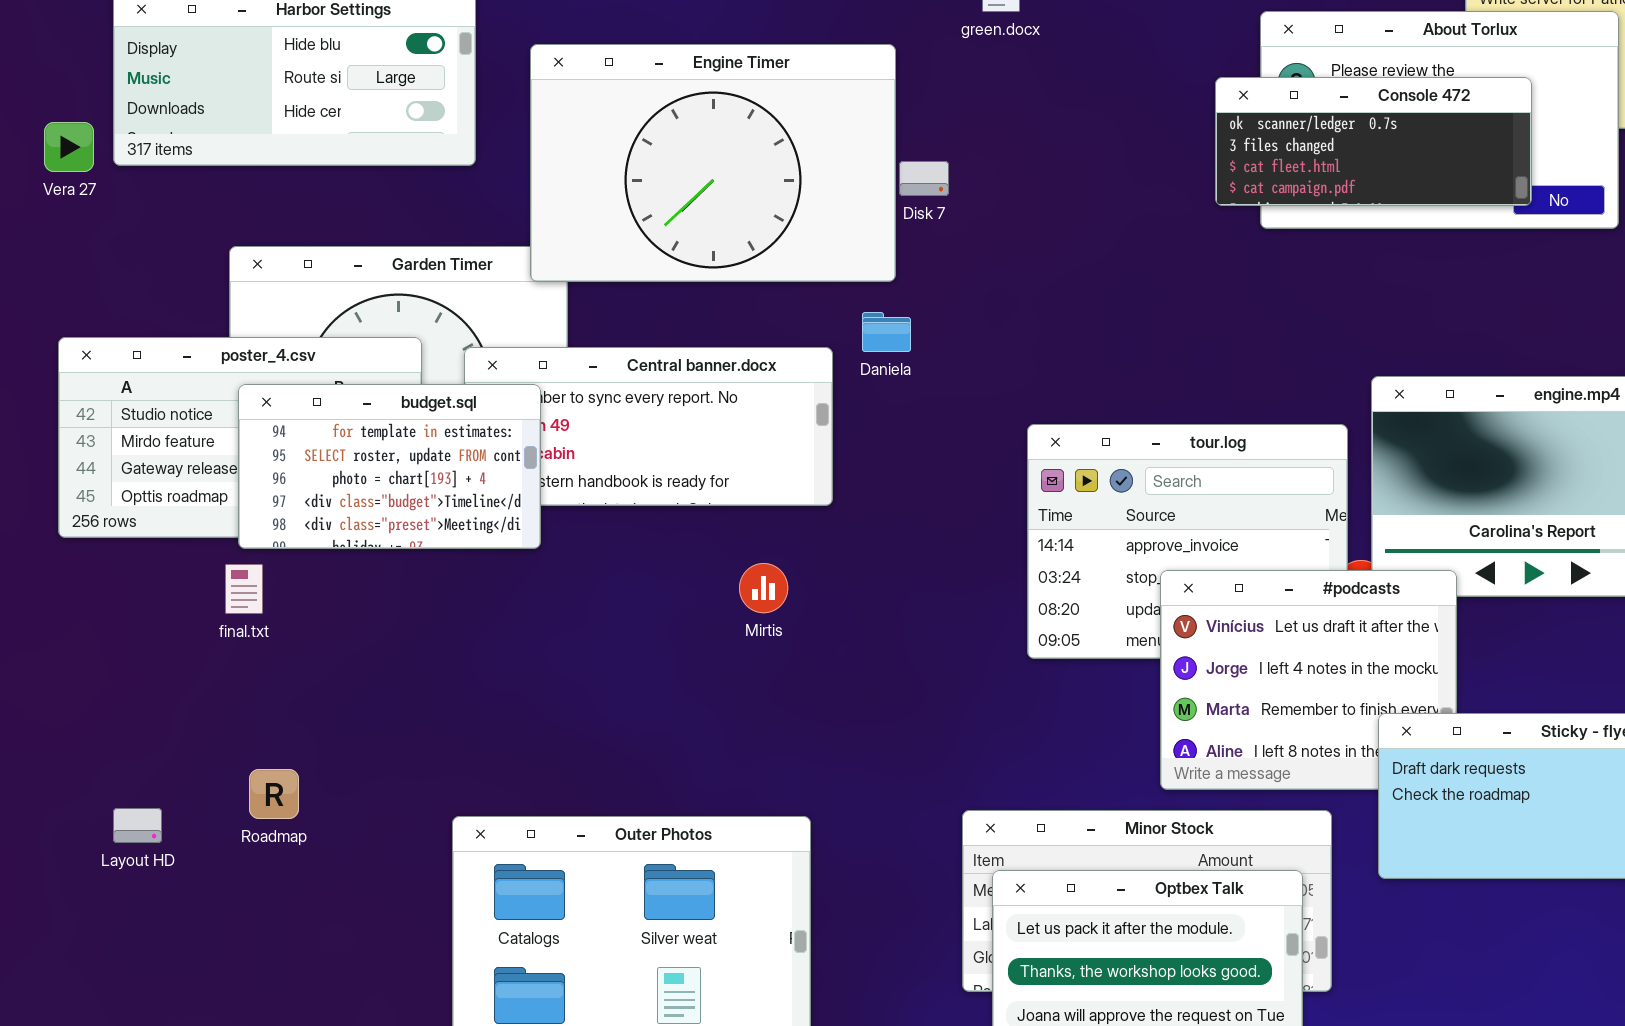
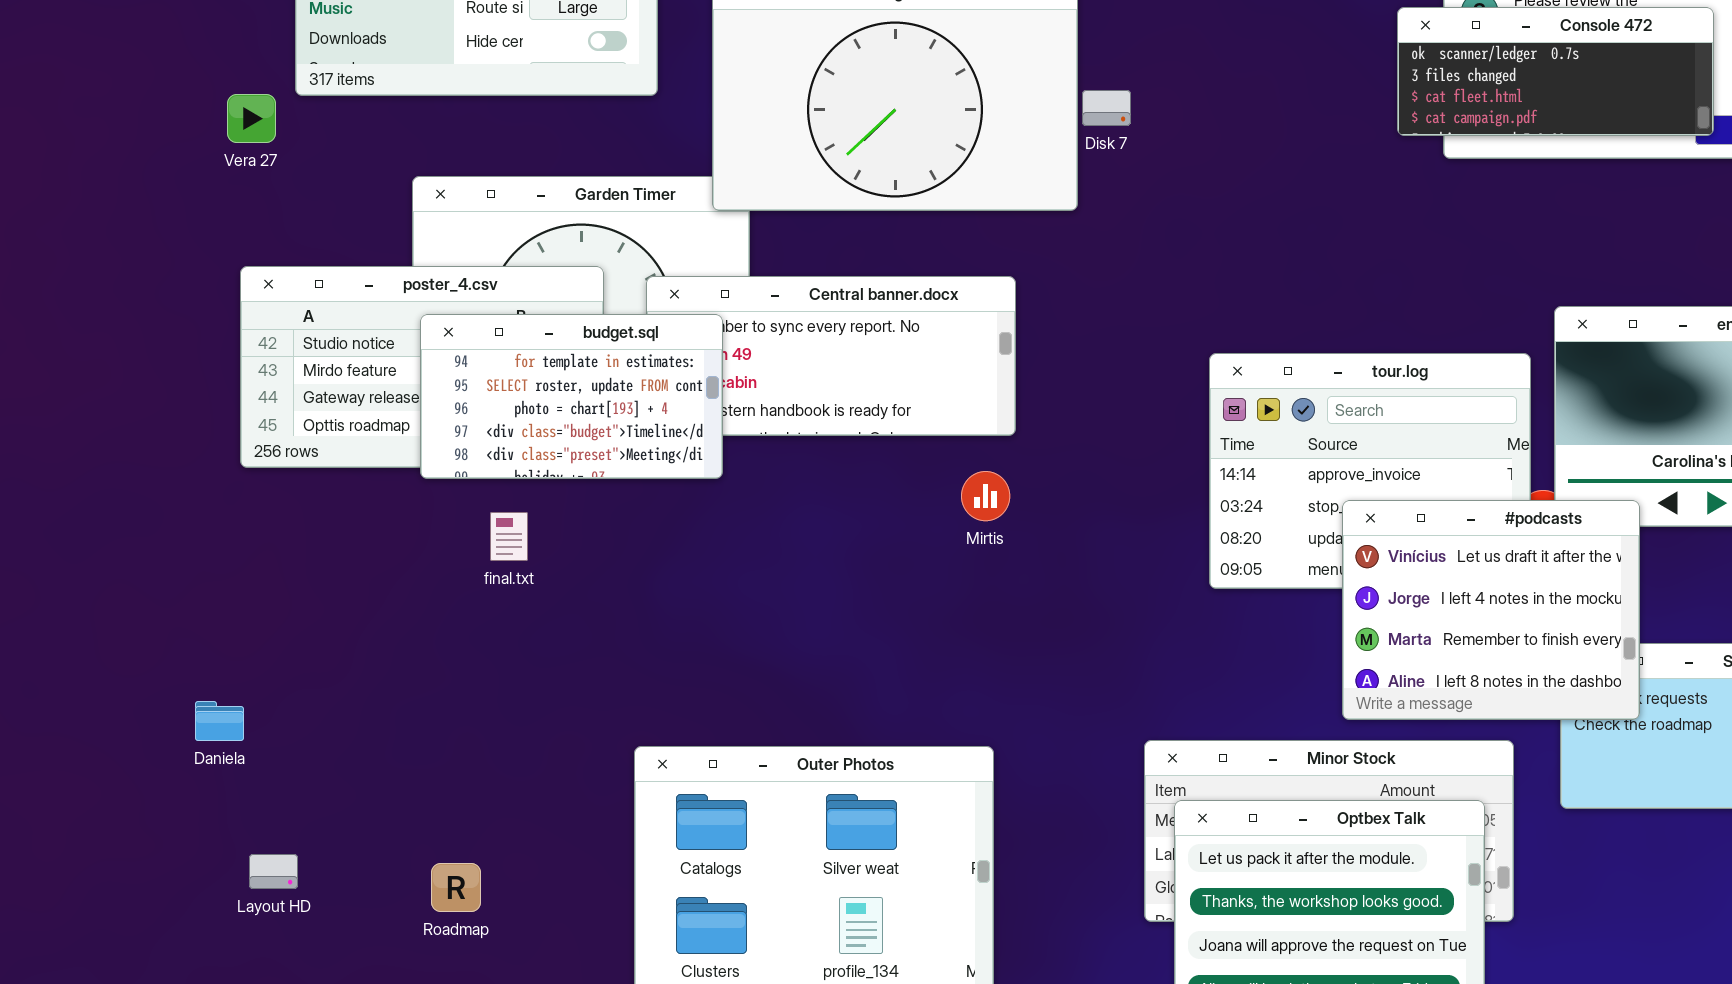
Vera 27: [44,122,94,172] -> [227,94,276,143], moved
Daniela: [862,312,911,352] -> [195,701,244,741], moved
Mirtis: [739,563,788,613] -> [961,471,1010,521], moved
final.txt: [225,564,263,614] -> [490,512,528,561], moved
#podcasts: [1160,570,1457,790] -> [1342,500,1640,720], raised
Roadmap: [249,769,299,819] -> [431,863,481,912], moved
Layout HD: [113,808,162,843] -> [249,854,298,889], moved

